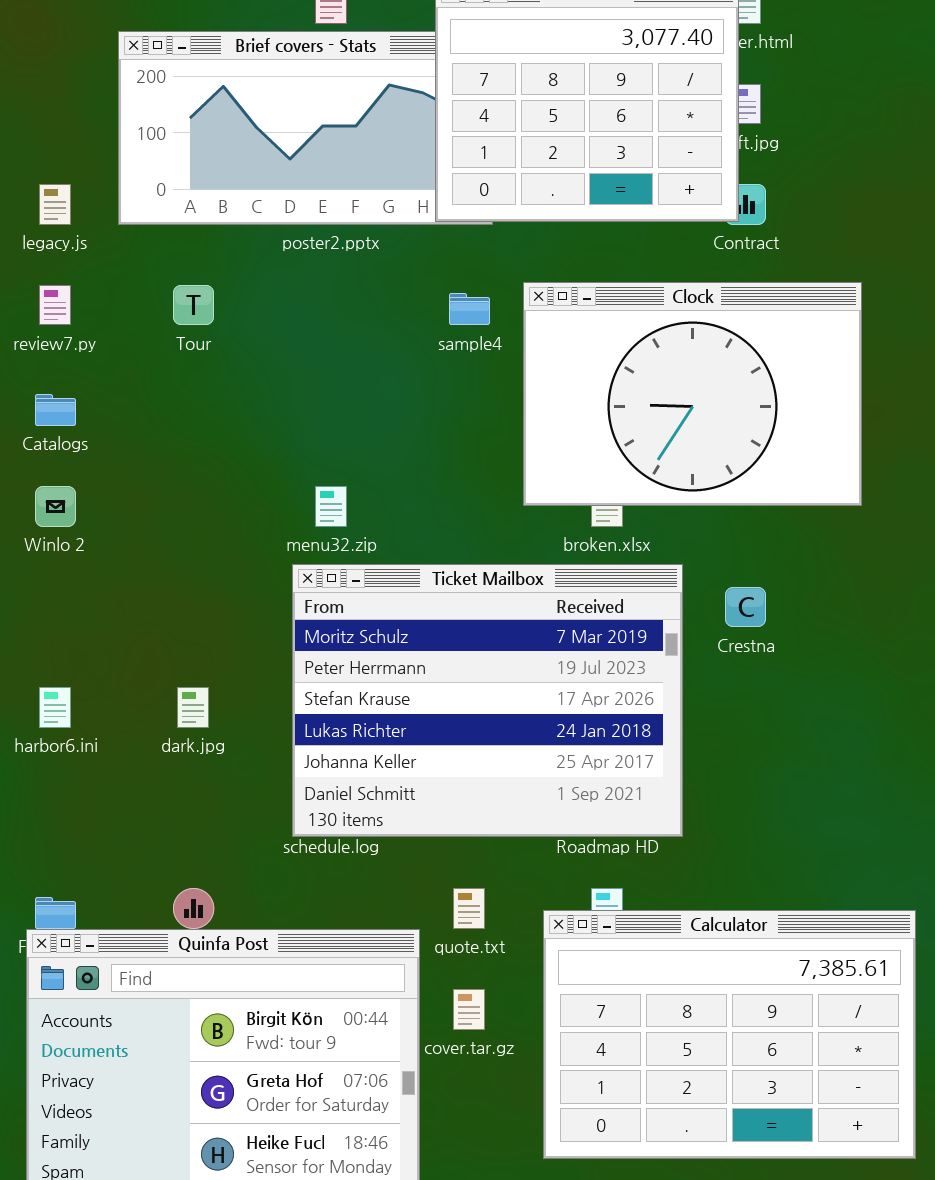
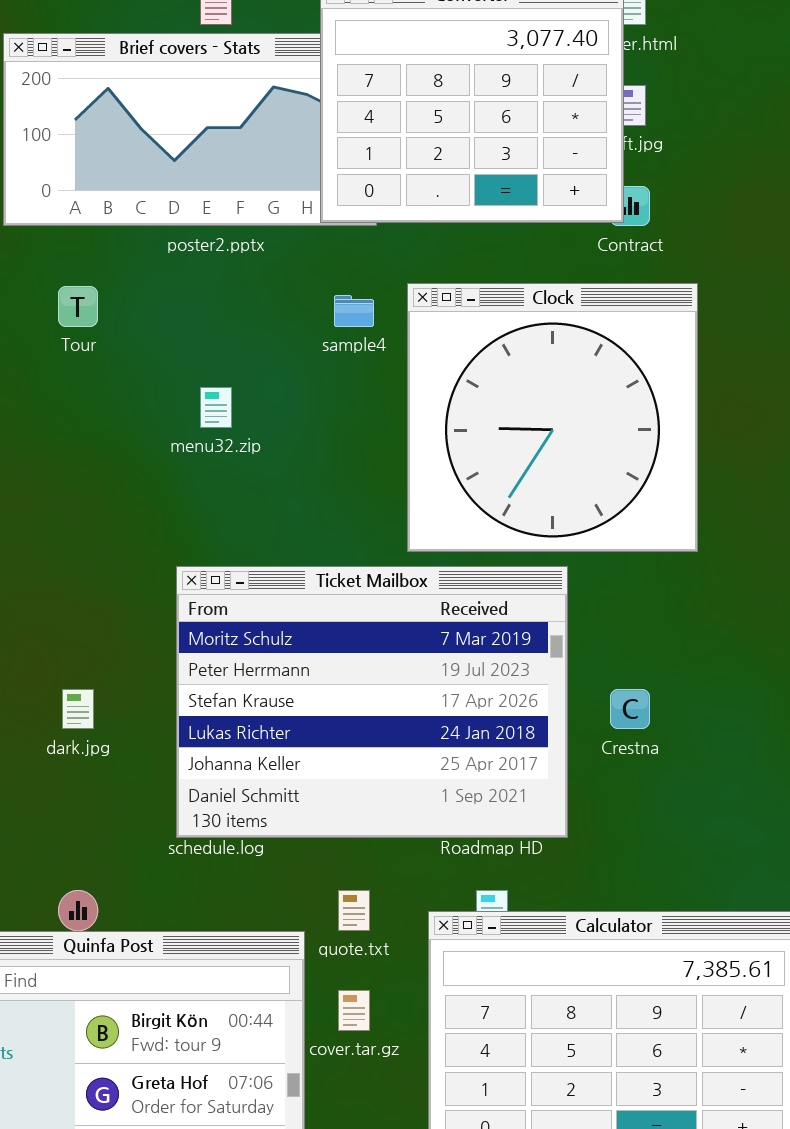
Clock: [523,282,862,506] -> [407,283,698,552], resized
menu32.zip: [315,486,347,527] -> [200,387,232,428], moved
Crestna: [725,587,766,627] -> [610,689,650,729], moved

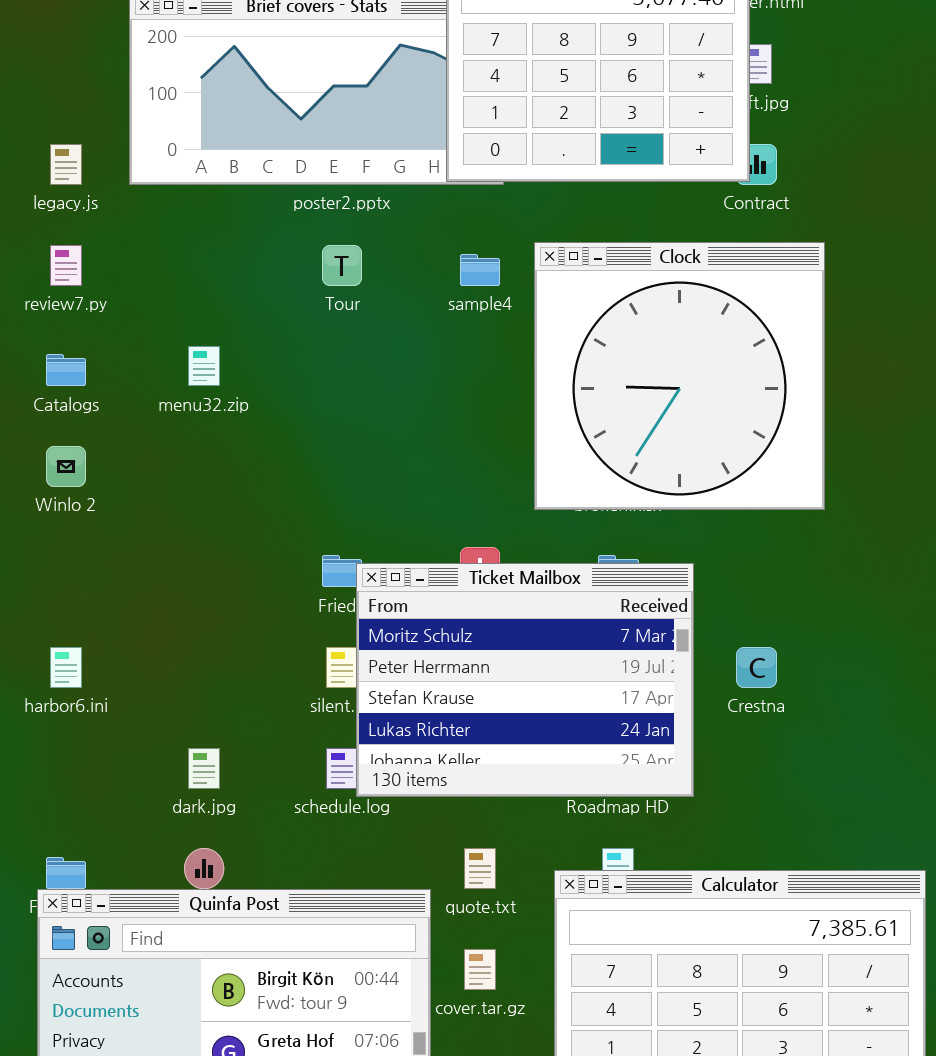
Tour: [58,286,98,327] -> [322,245,362,286], moved
menu32.zip: [200,387,232,428] -> [188,346,220,386], moved
Ticket Mailbox: [176,566,568,838] -> [356,563,694,797], resized
dark.jpg: [62,689,94,729] -> [188,748,220,789], moved

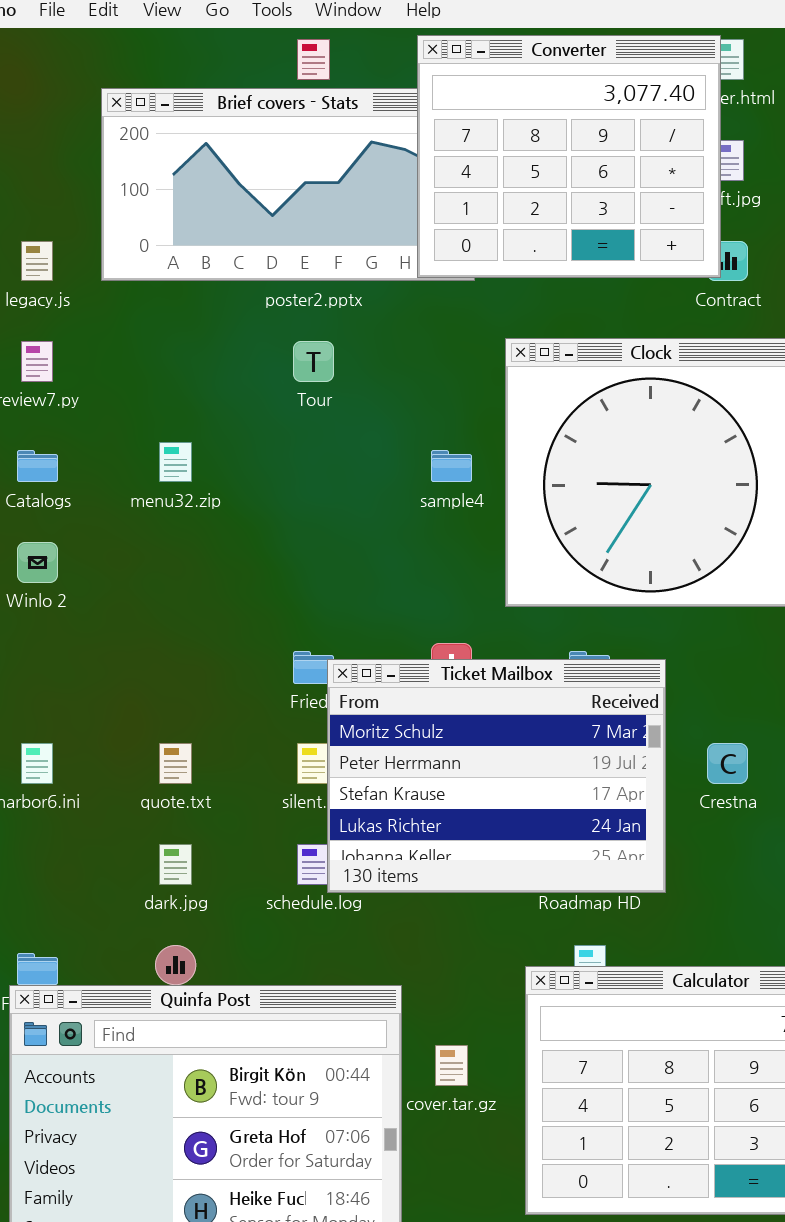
sample4: [460,254,500,286] -> [431,450,472,482], moved
quote.txt: [464,848,496,889] -> [159,743,192,784], moved

